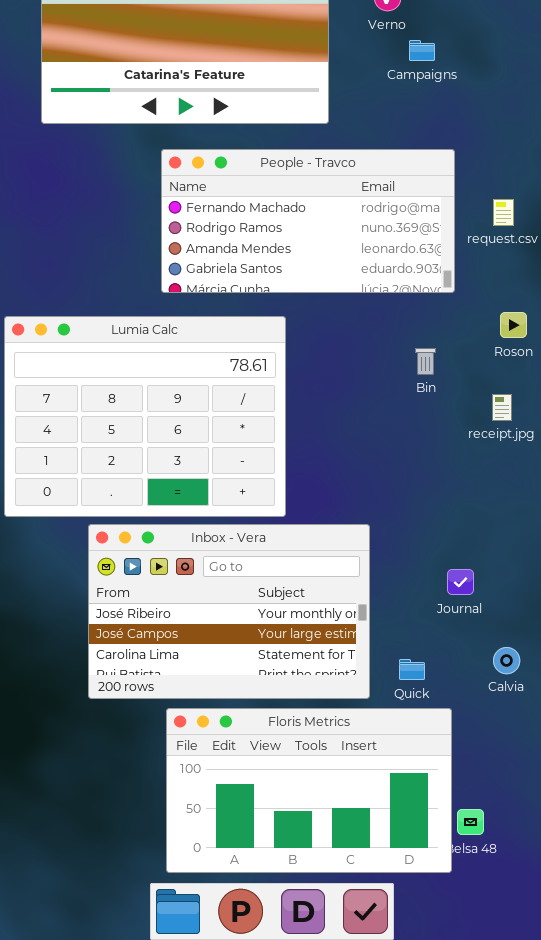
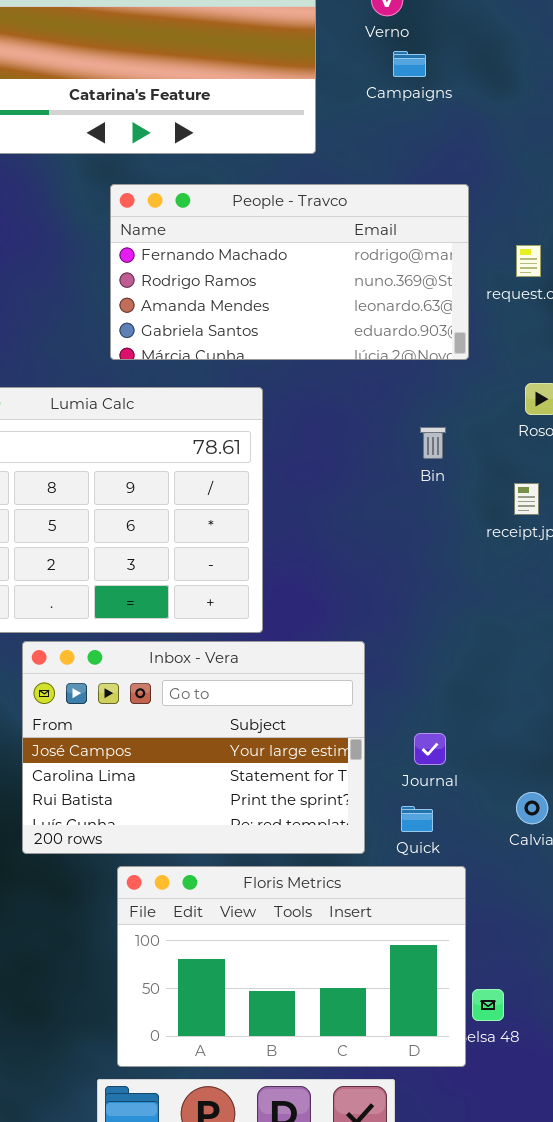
Campaigns: [409,40,435,61] -> [393,51,426,77], moved
Inbox - Vera: [88,524,370,699] -> [22,641,365,854], scrolled down 1 row
Journal: [447,569,474,595] -> [414,733,446,765], moved

